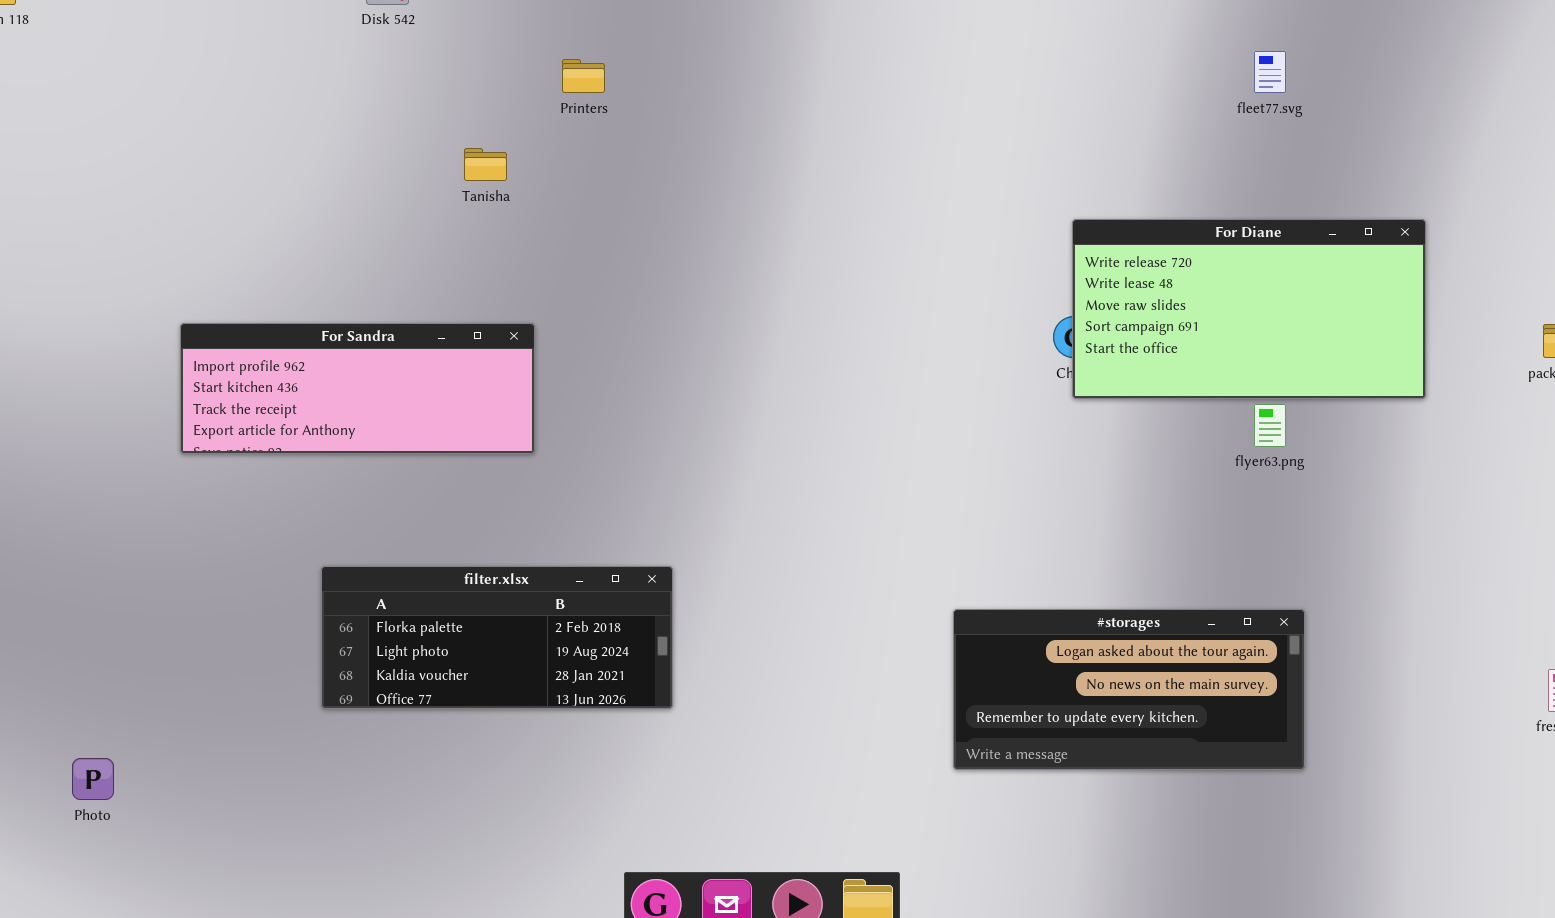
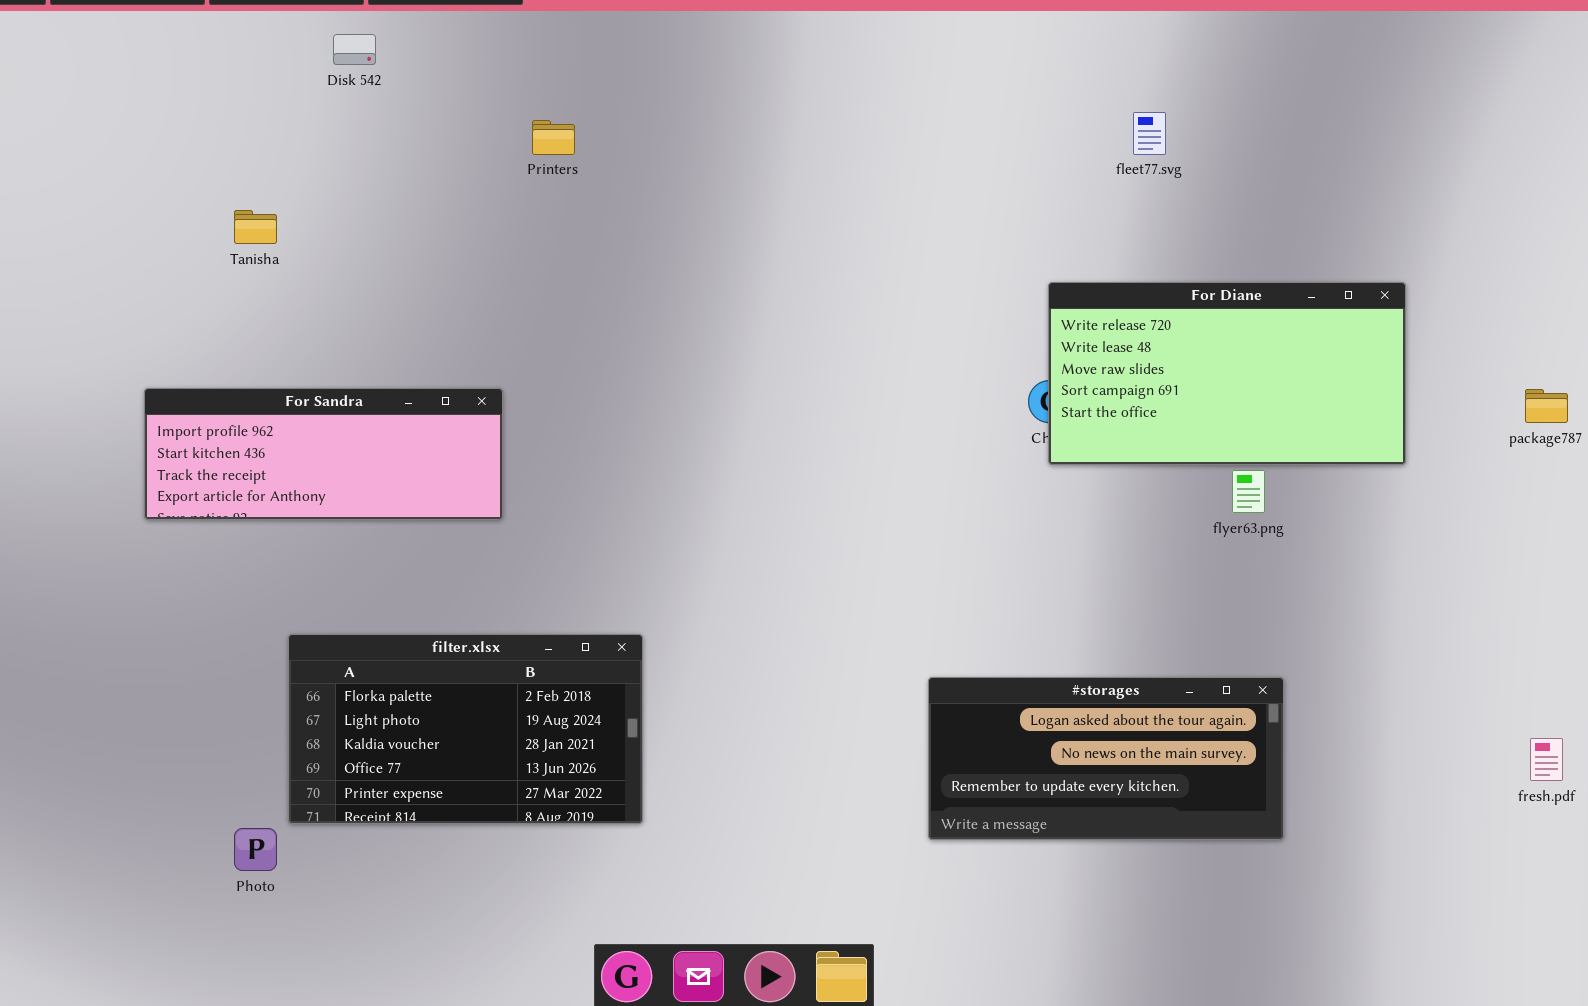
fleet77.svg: [1254,51,1286,93] -> [1133,112,1166,155], moved
Tanisha: [464,148,507,181] -> [234,210,277,244], moved
filter.xlsx: [321,566,673,709] -> [288,634,643,824], resized
Photo: [72,758,114,800] -> [234,828,277,871], moved

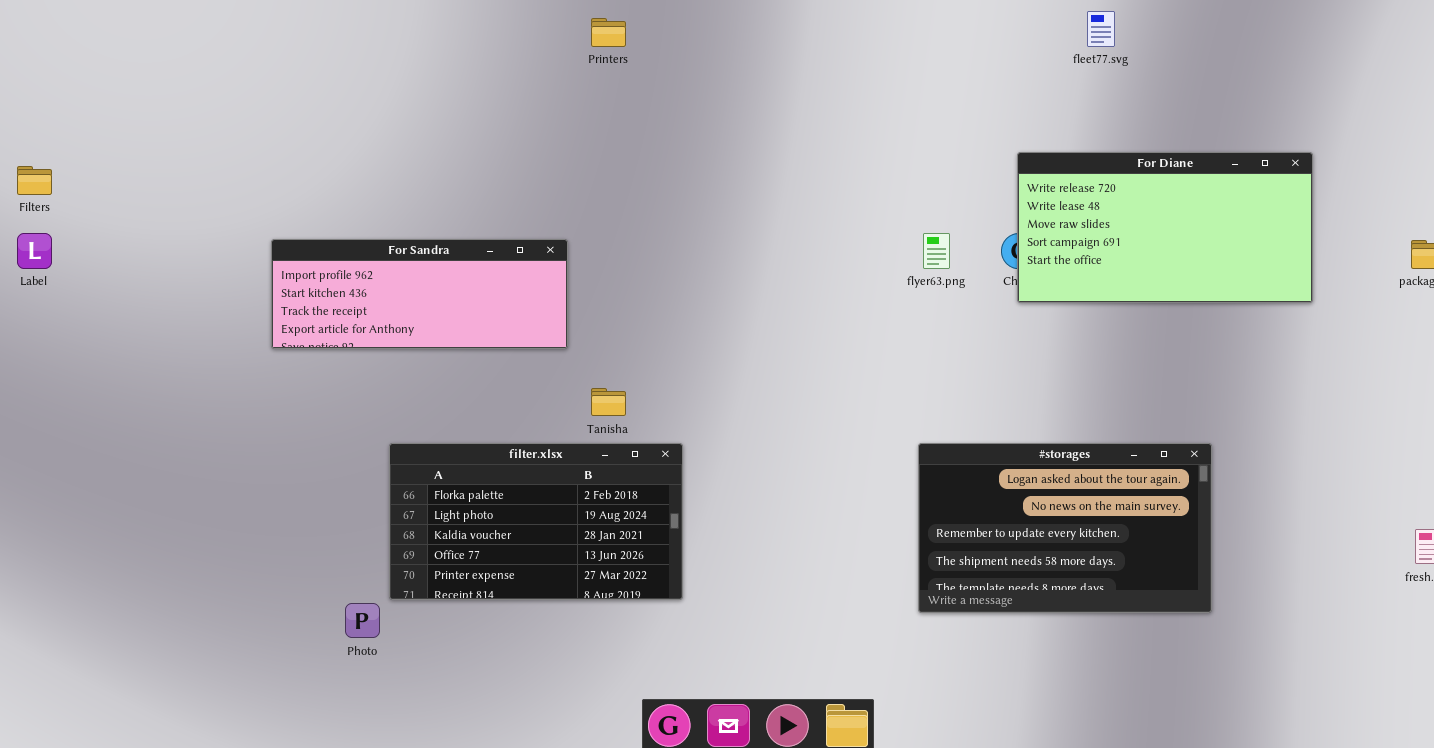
Tanisha: [234,210,277,244] -> [591,388,626,416], moved
flyer63.png: [1232,470,1265,513] -> [923,233,950,269], moved
#storages: [928,677,1284,840] -> [918,443,1212,613], resized

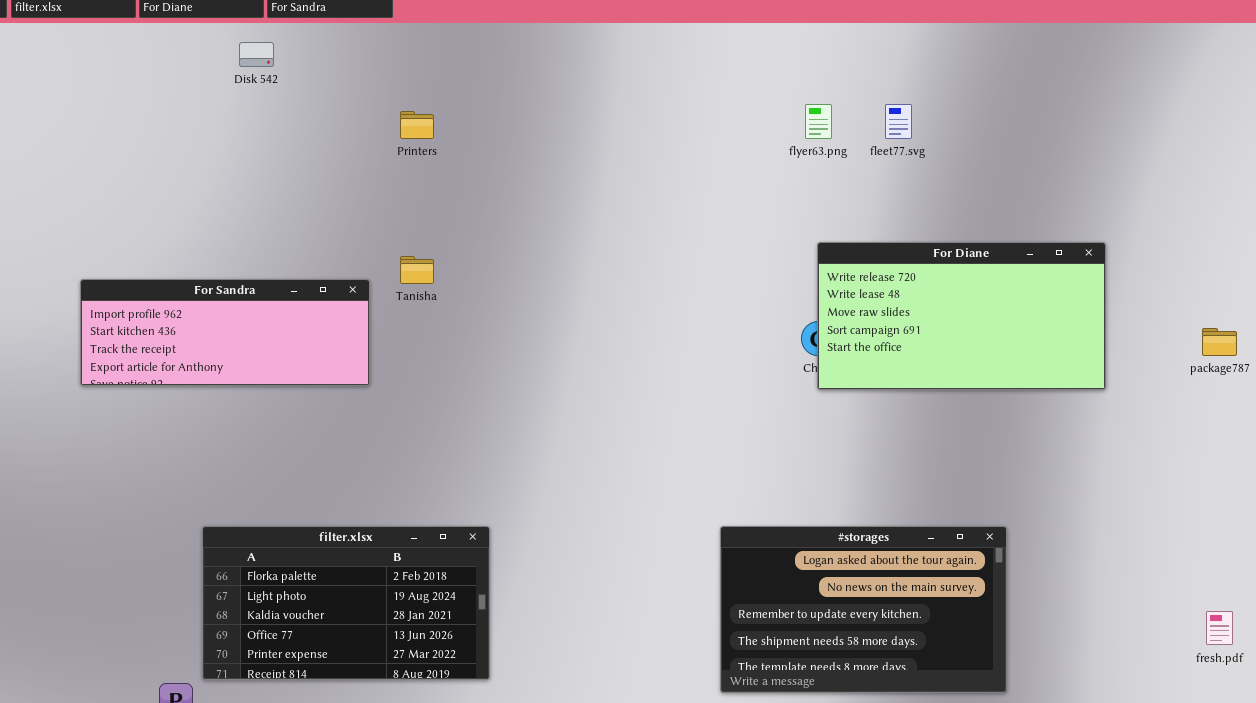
flyer63.png: [923,233,950,269] -> [805,104,832,139], moved
For Sandra: [271,239,568,349] -> [80,279,370,386], moved
Tanisha: [591,388,626,416] -> [400,256,434,284], moved

